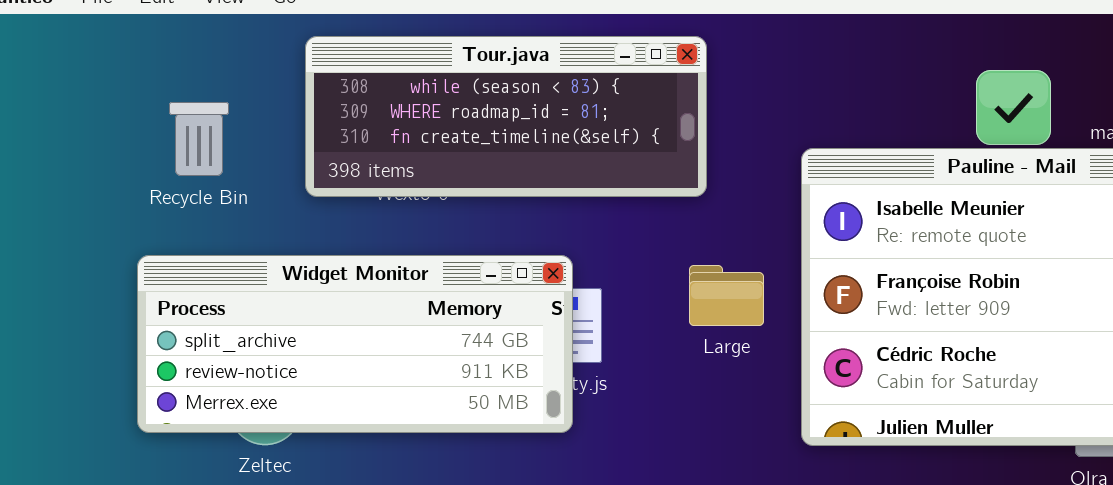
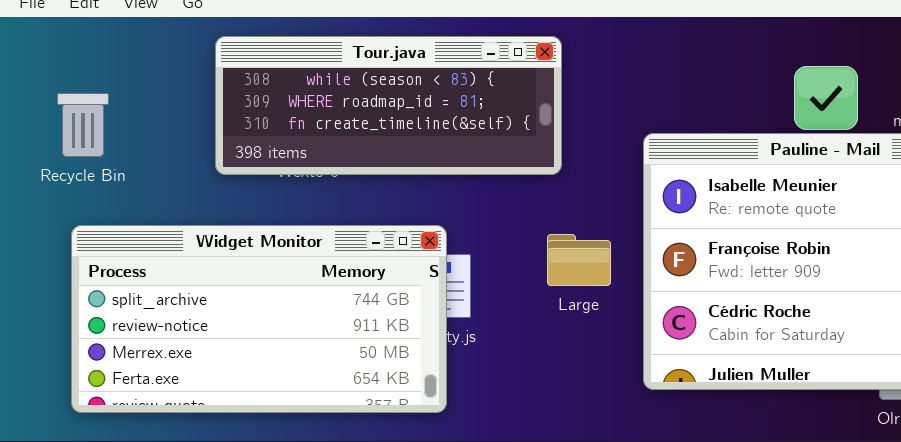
Recycle Bin: [169,102,229,176] -> [57,93,109,157], moved
Widget Monitor: [137,255,573,433] -> [71,225,447,413], resized

